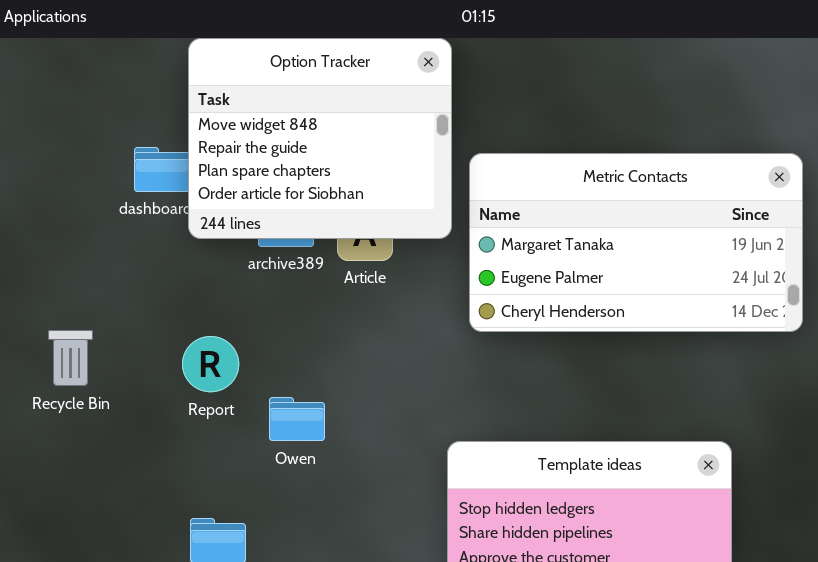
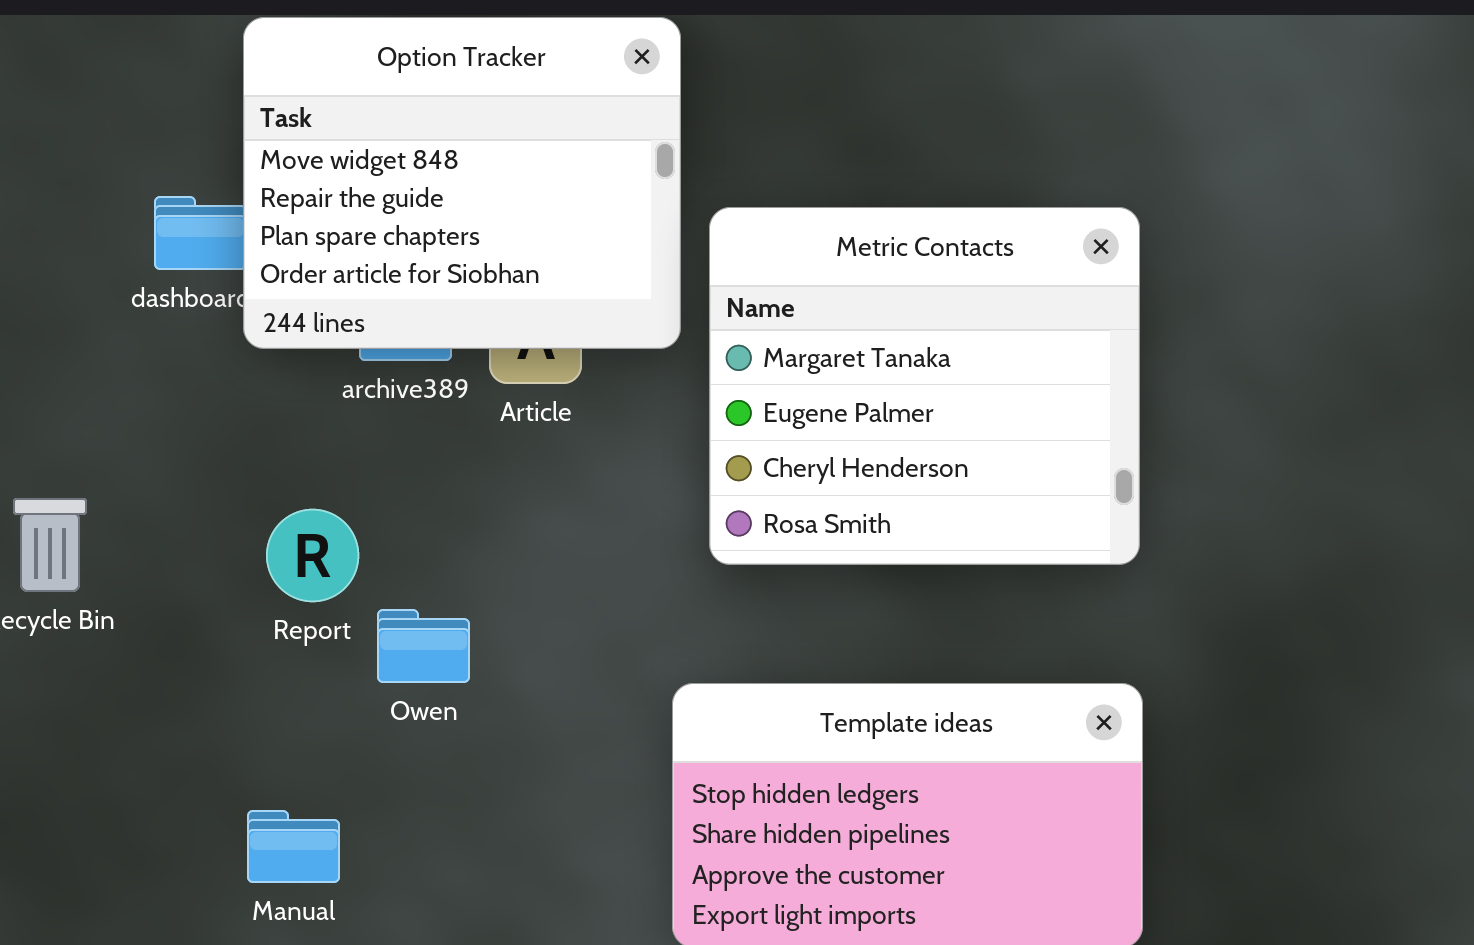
Metric Contacts: [469,153,803,332] -> [709,207,1140,565], resized
Report: [182,336,239,392] -> [266,509,359,602], moved

